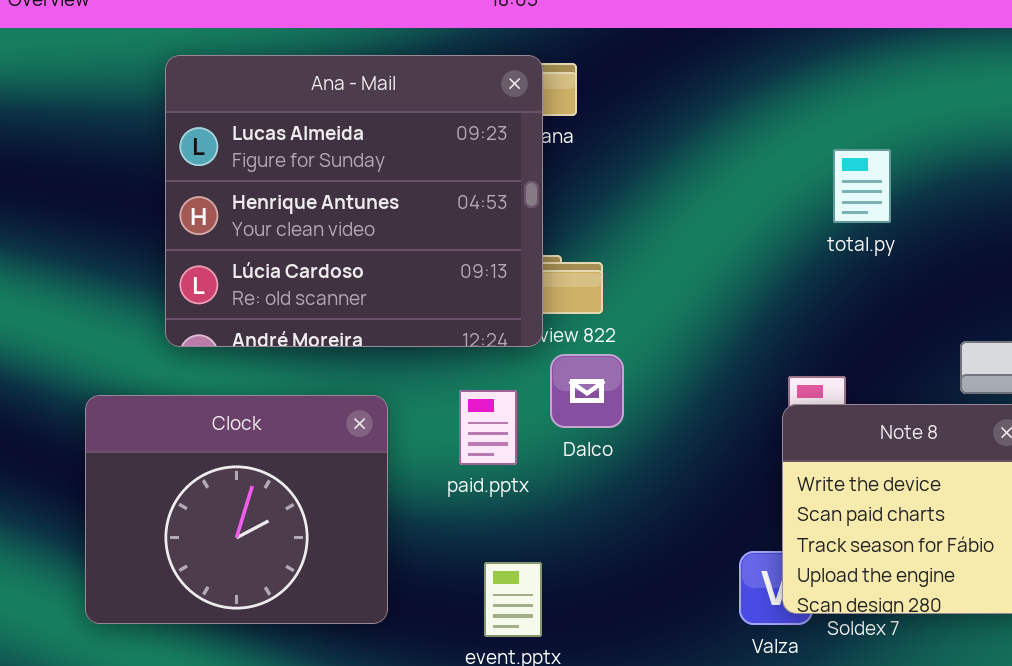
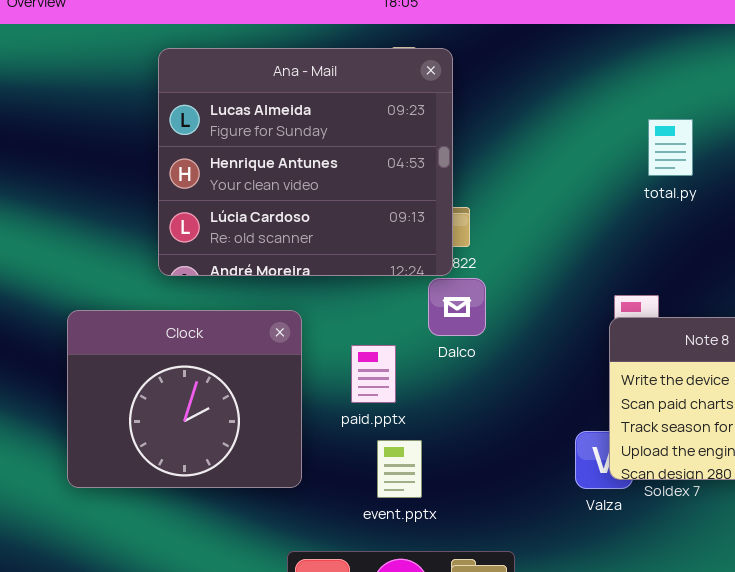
Ana - Mail: [165,55,543,347] -> [158,48,453,276], moved
paid.pptx: [459,390,517,465] -> [351,345,396,403], moved

